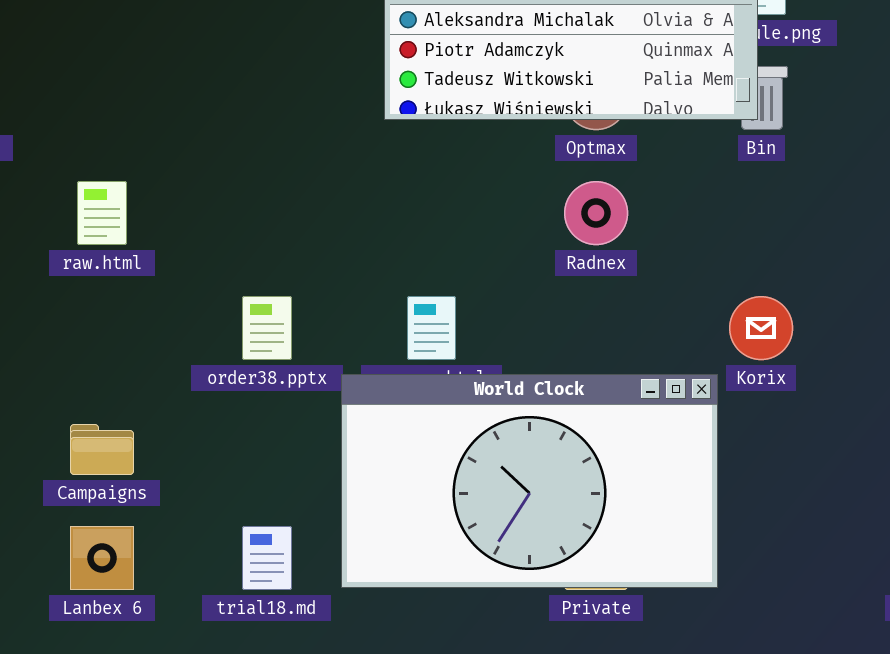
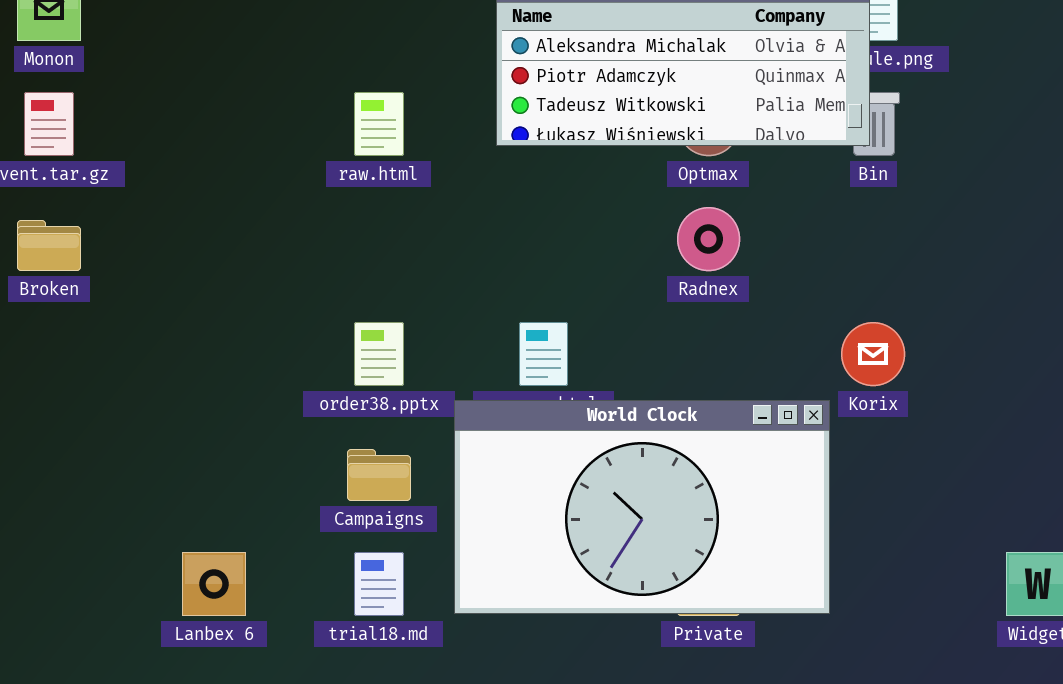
raw.html: [77,181,127,245] -> [354,92,404,156], moved
Campaigns: [70,424,134,475] -> [347,449,411,501], moved

